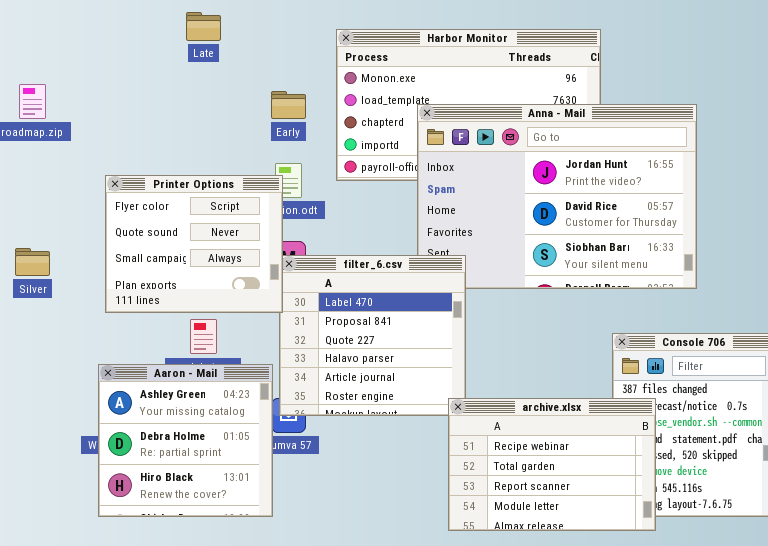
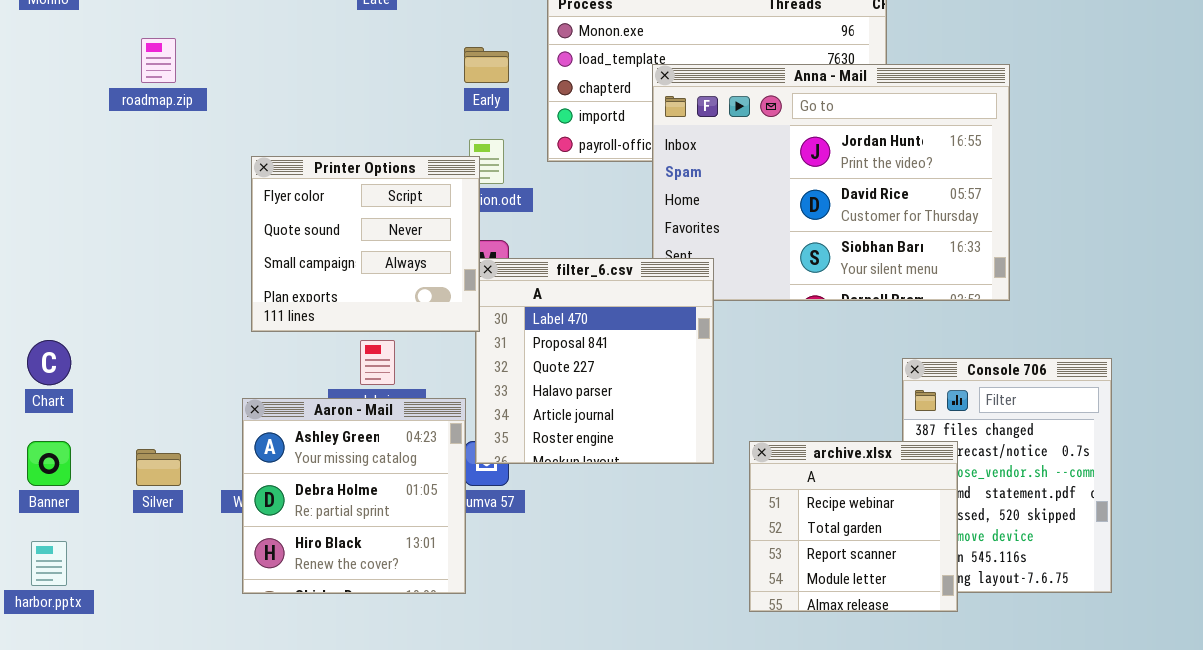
Silver: [15,248,50,276] -> [136,449,181,486], moved
archive.xlsx: [448,398,656,531] -> [749,441,958,612], resized

